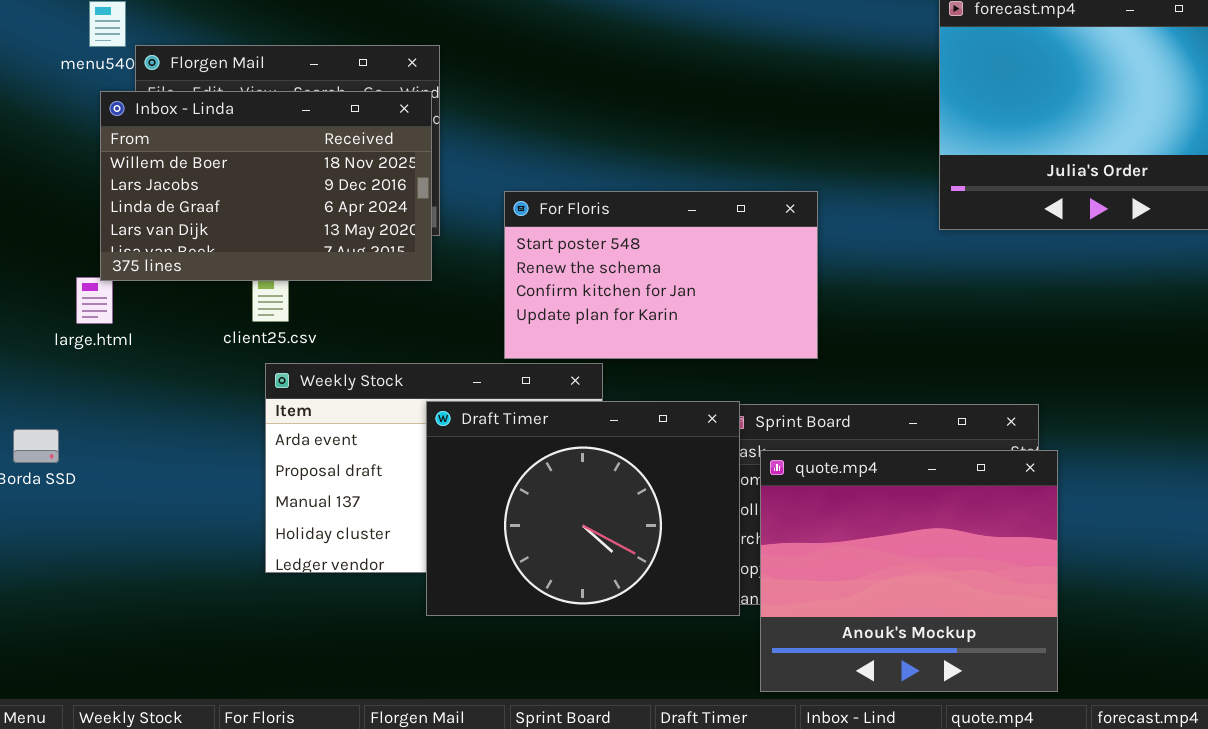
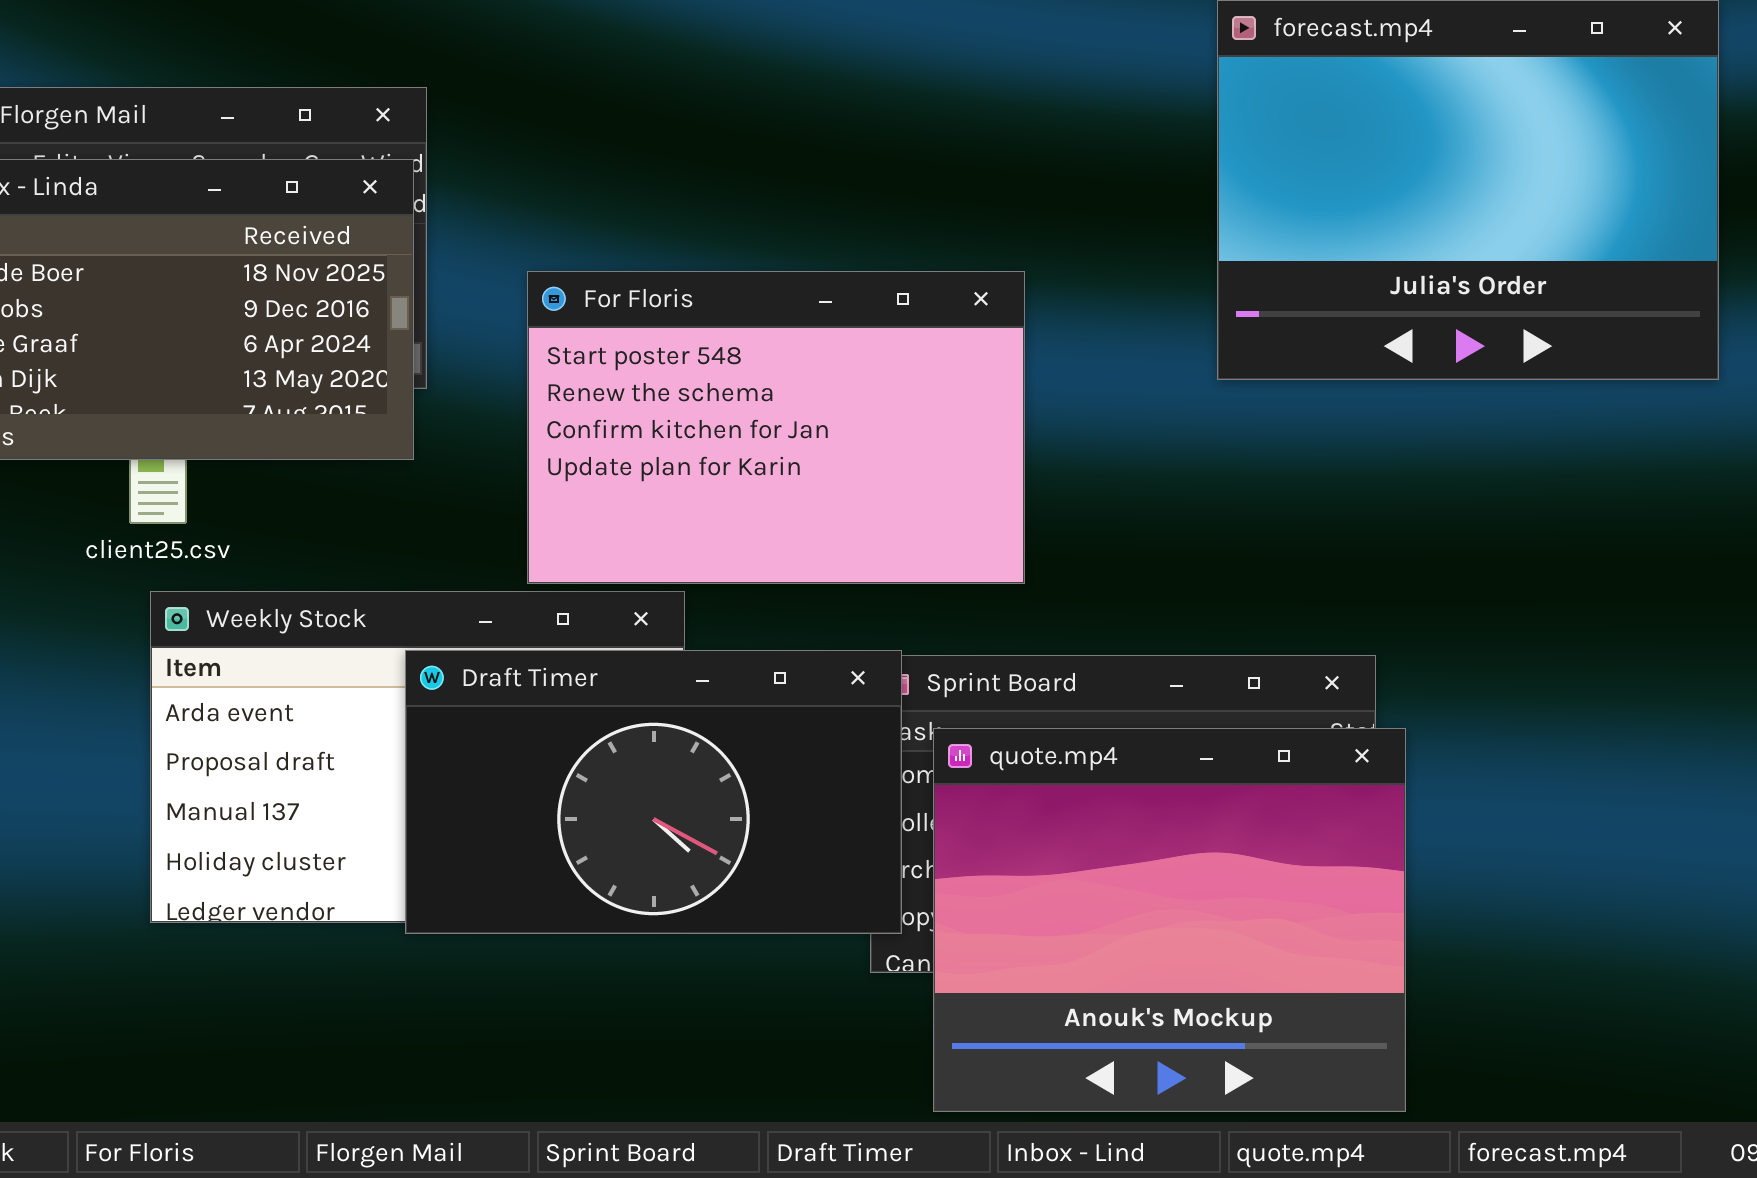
For Floris: [504,191,818,359] -> [527,271,1025,584], resized
Draft Timer: [426,401,740,616] -> [405,650,902,934], resized

